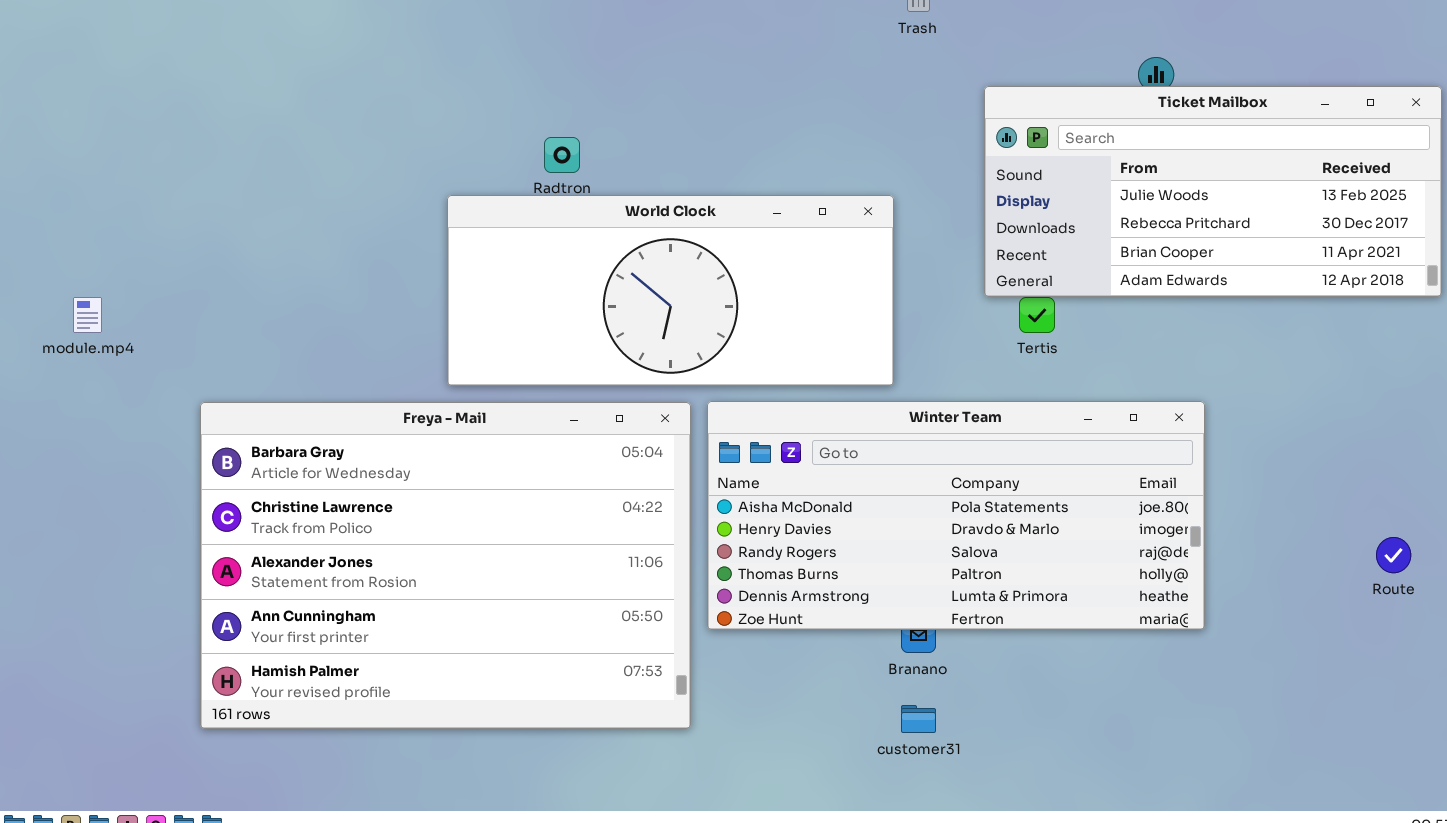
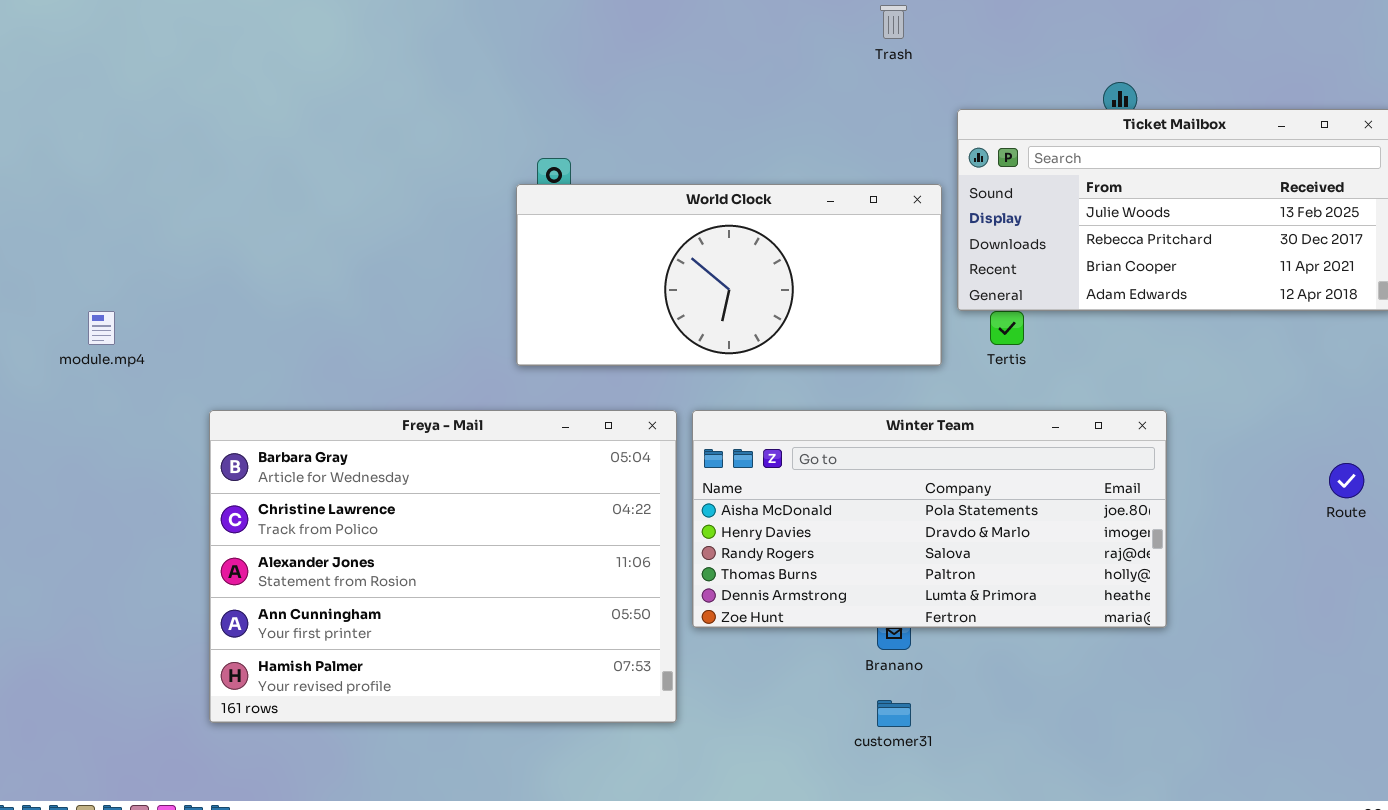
World Clock: [447,195,894,386] -> [516,184,942,366], moved
Route: [1376,537,1411,573] -> [1329,463,1364,498], moved

